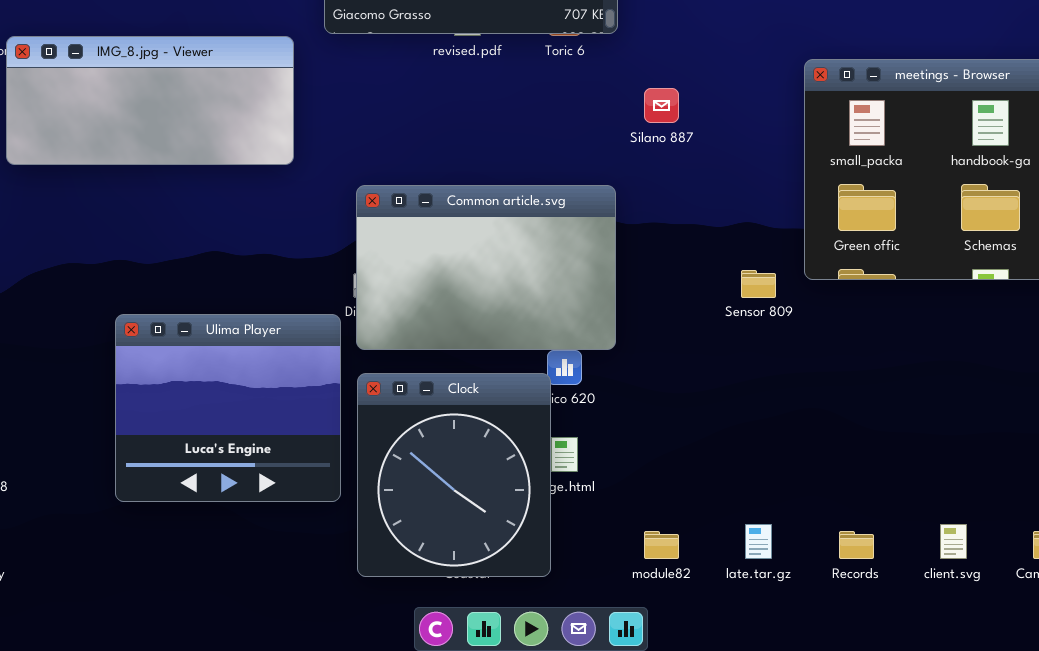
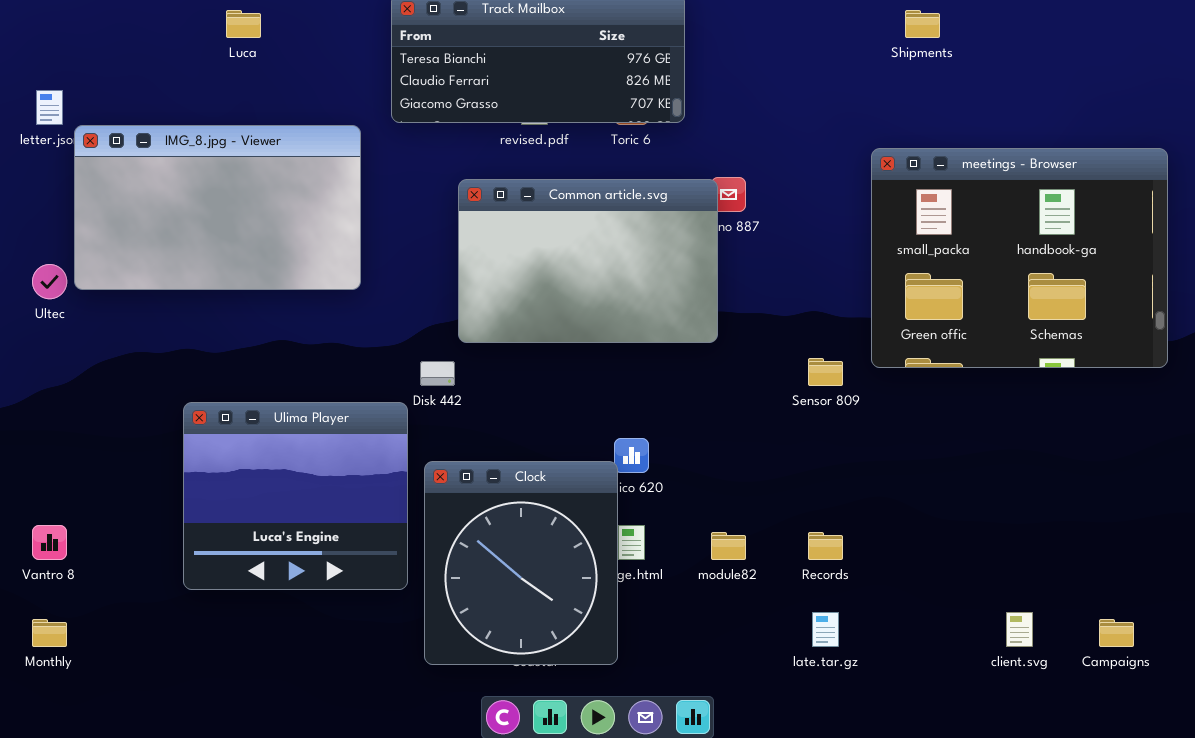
IMG_8.jpg - Viewer: [6,36,294,165] -> [74,125,361,290], resized
Common article.svg: [356,185,616,350] -> [458,179,718,343], moved
module82: [644,531,679,559] -> [711,532,746,560], moved
Records: [839,531,874,559] -> [808,532,843,560], moved

